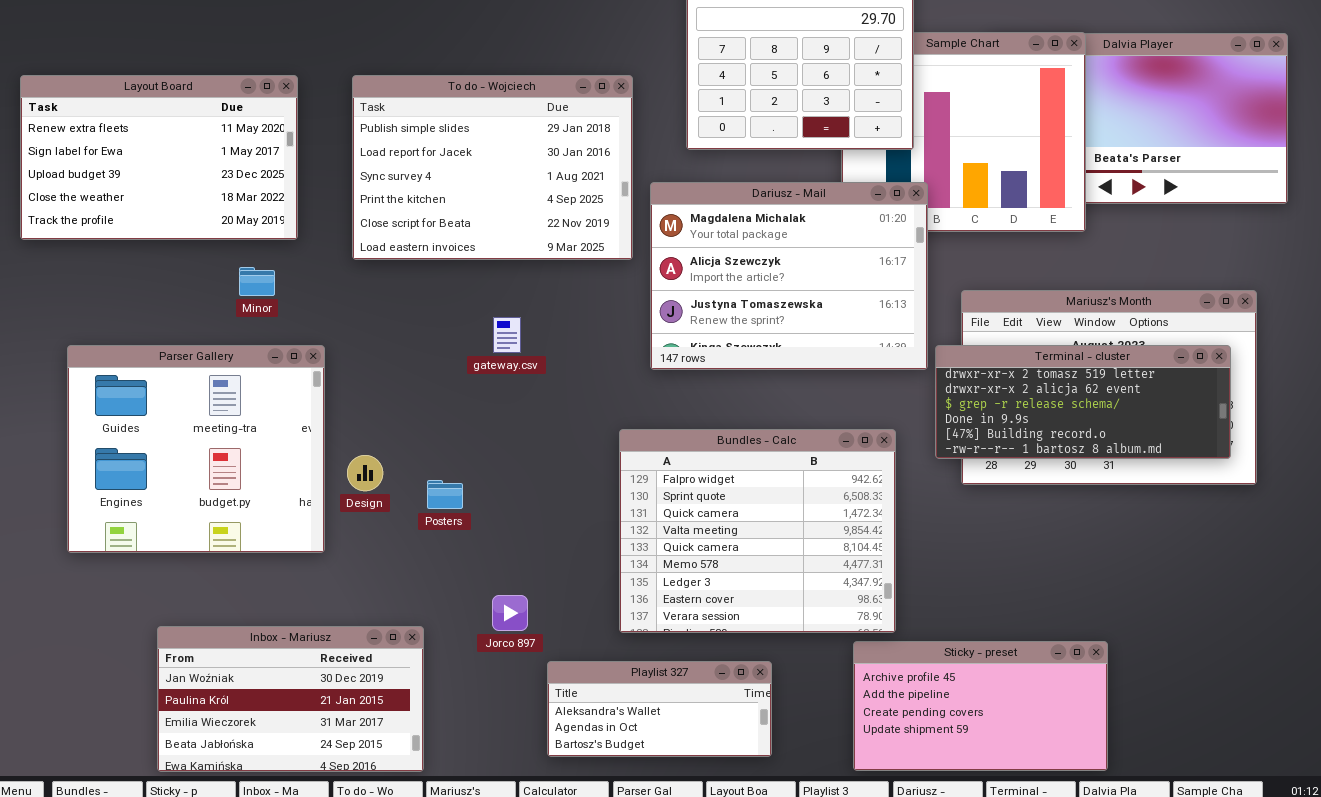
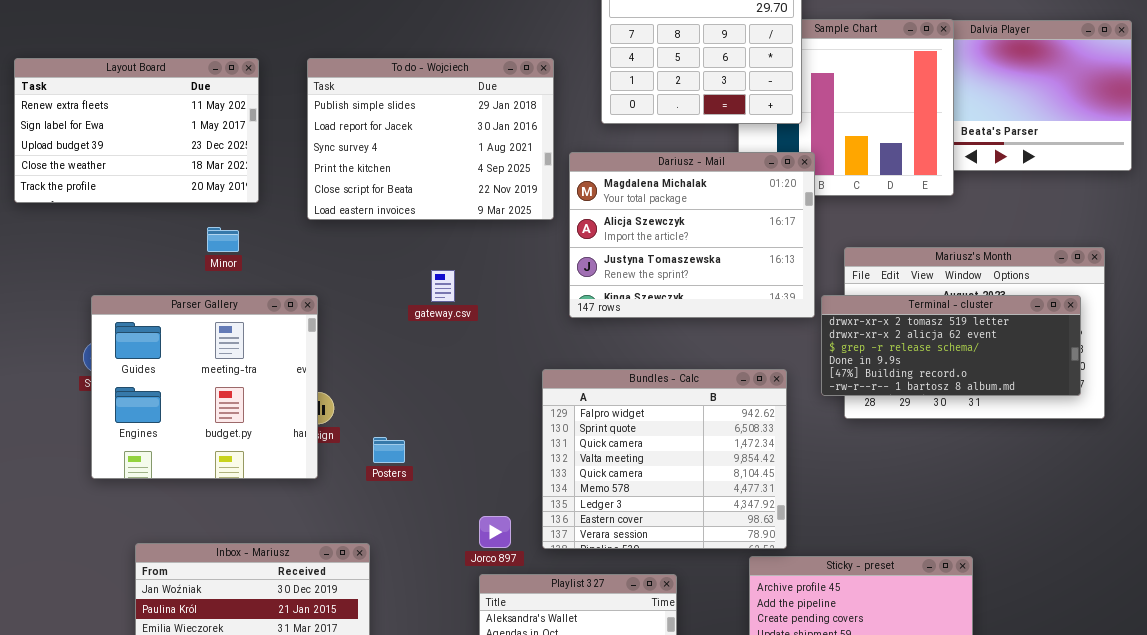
Parser Gallery: [67,345,325,553] -> [91,295,318,479], moved
Posters: [427,480,463,509] -> [373,437,405,463], moved
Jorco 897: [492,595,528,631] -> [479,516,511,548], moved

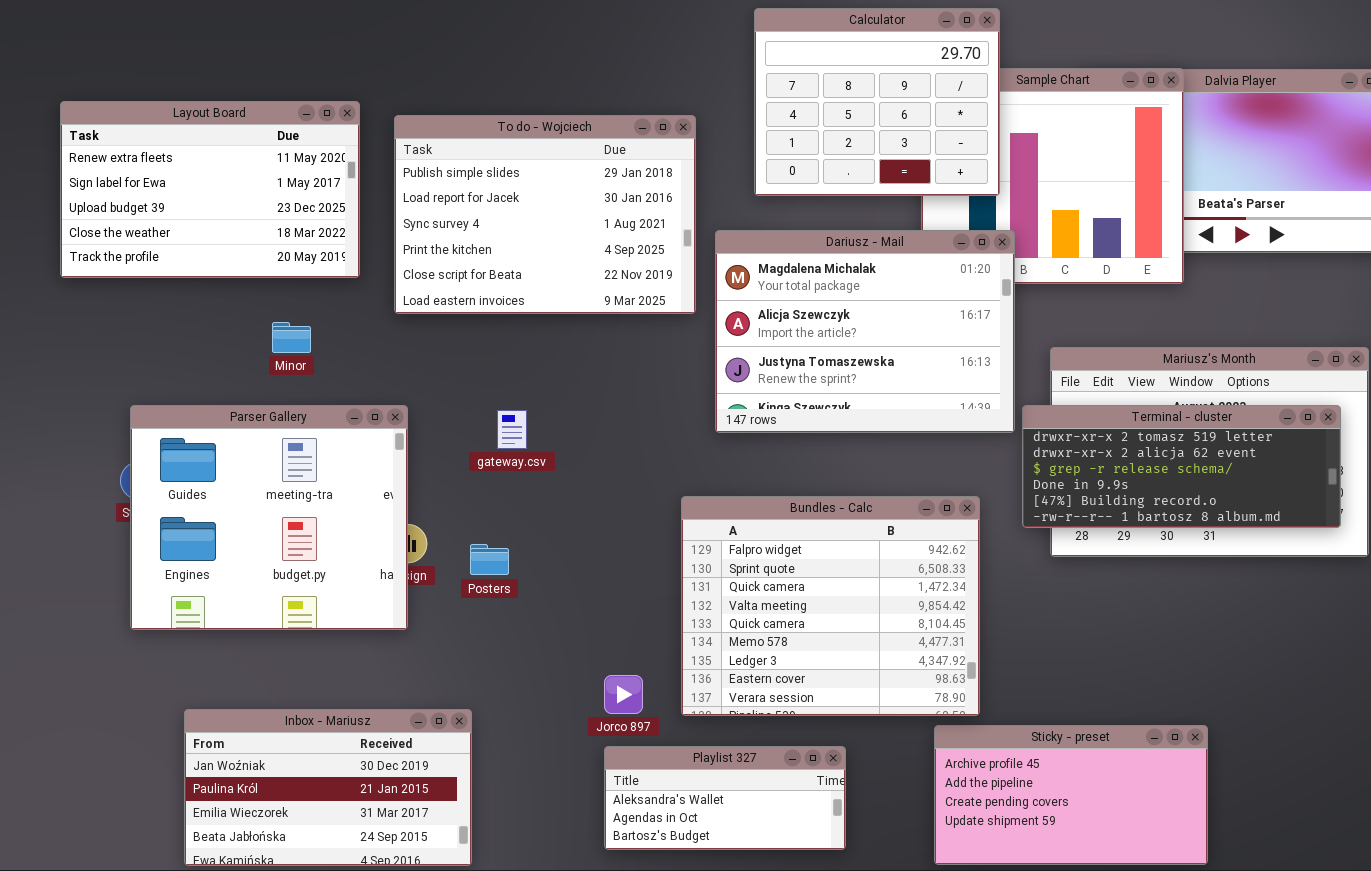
Layout Board: [14,58,259,203] -> [60,101,360,278], moved
gateway.csv: [431,270,455,302] -> [497,410,527,449], moved
Posters: [373,437,405,463] -> [470,544,509,575], moved

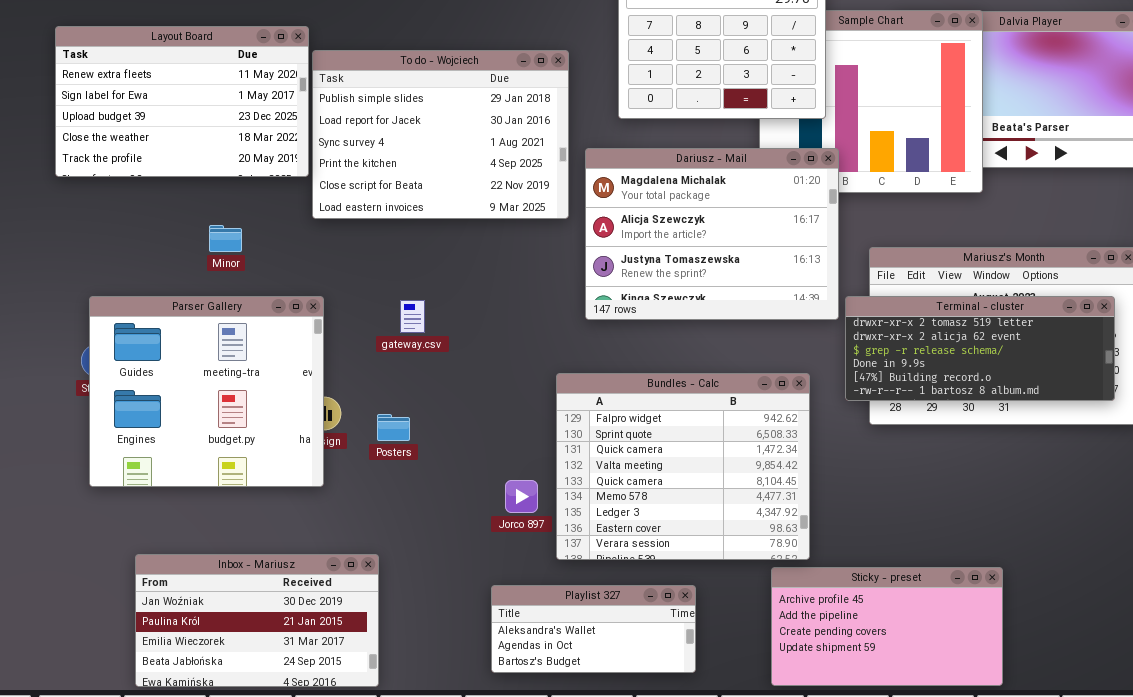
Layout Board: [60,101,360,278] -> [55,26,309,177], moved
Jorco 897: [604,675,643,714] -> [505,480,538,513], moved

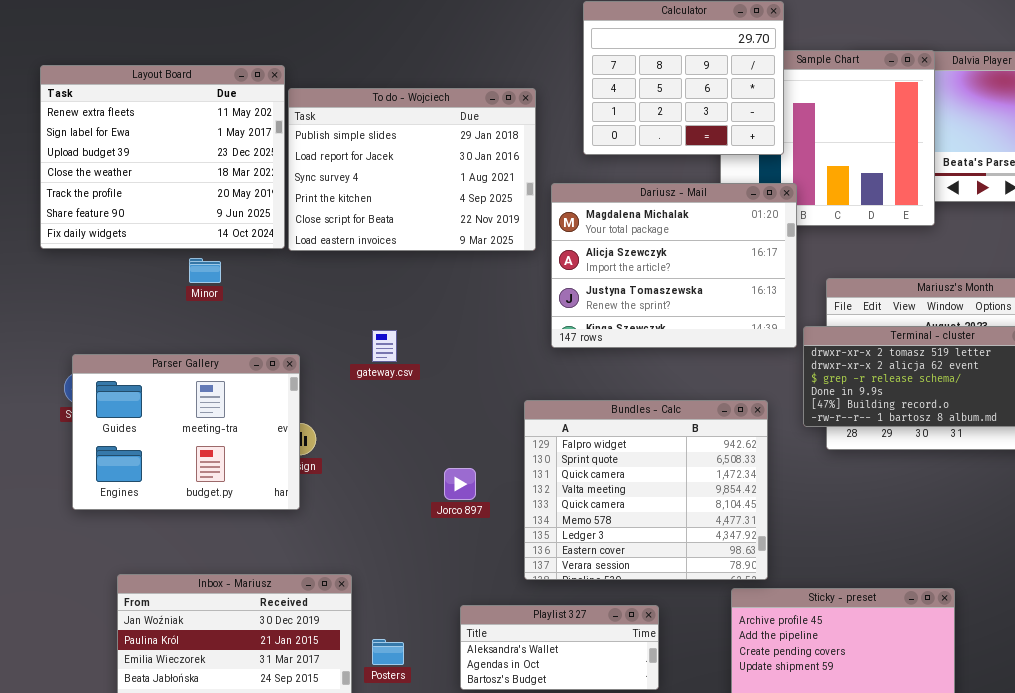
Layout Board: [55,26,309,177] -> [40,65,285,249], resized
Parser Gallery: [89,296,324,487] -> [72,354,300,510], resized
Posters: [377,414,410,441] -> [372,639,404,665], moved
Jorco 897: [505,480,538,513] -> [444,468,476,500], moved

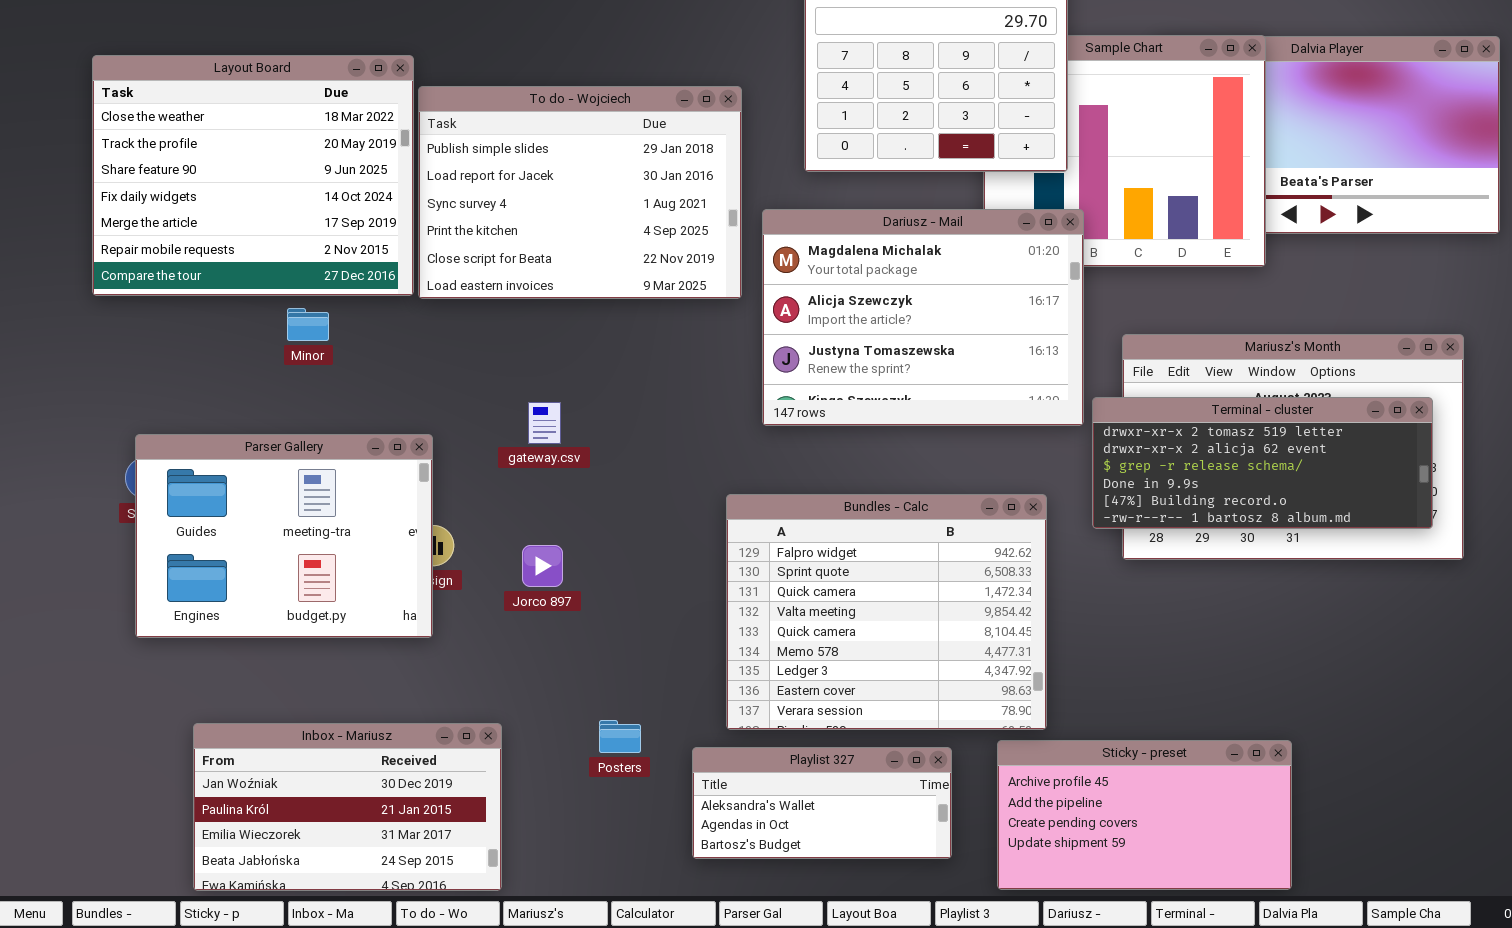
Layout Board: [40,65,285,249] -> [92,55,414,296], scrolled down 3 rows
Jorco 897: [444,468,476,500] -> [522,545,563,587], moved
Playlist 327: [460,605,659,690] -> [692,747,952,859], moved
Posters: [372,639,404,665] -> [599,720,641,753], moved

